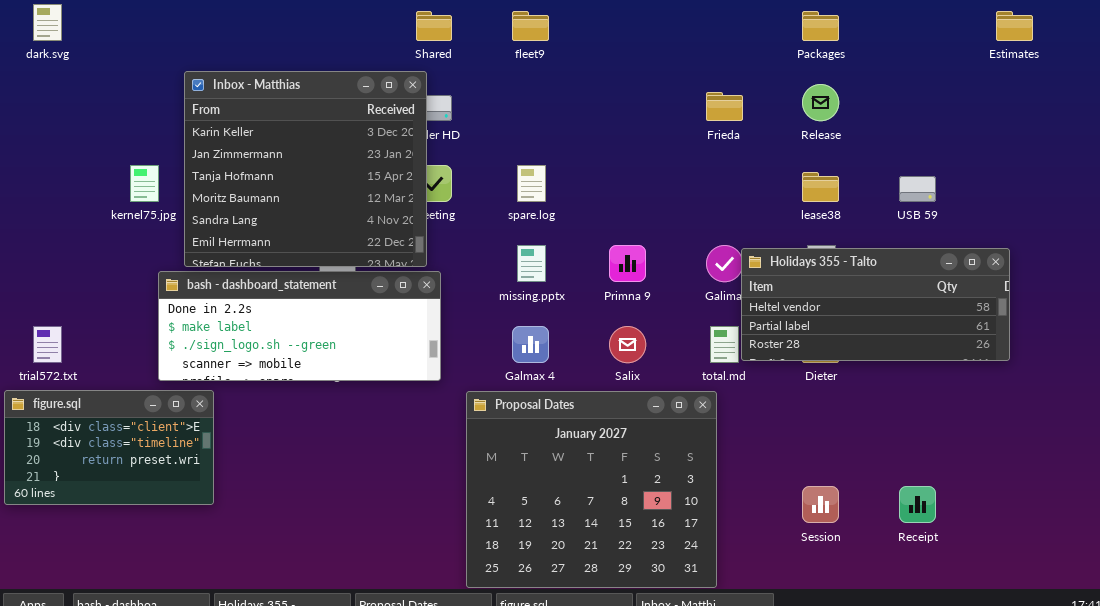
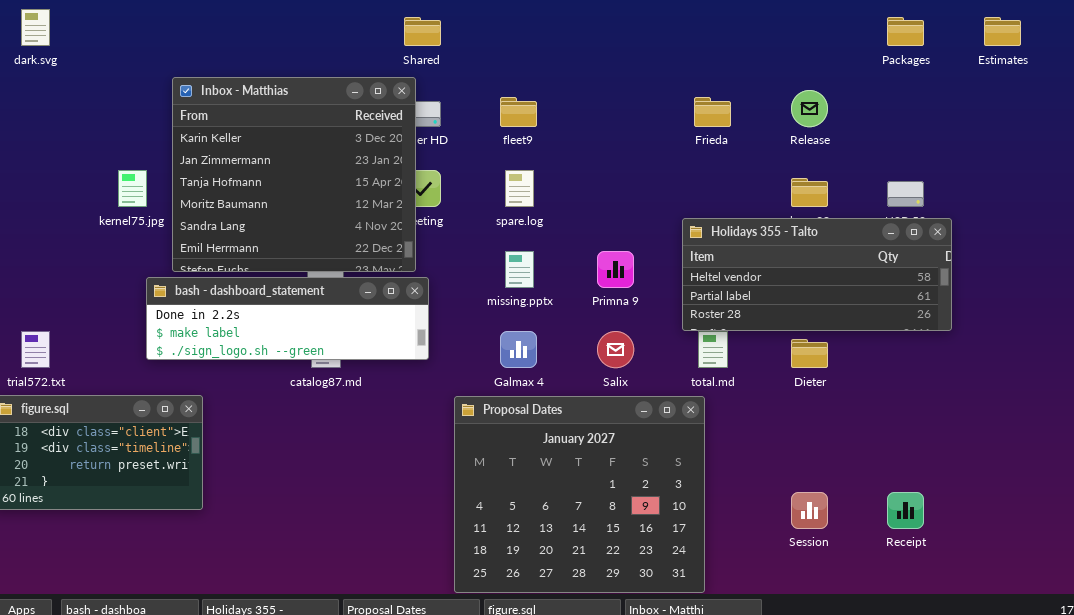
fleet9: [512,11,549,41] -> [500,97,537,127], moved
Packages: [802,11,839,41] -> [887,17,924,46], moved
Holidays 355 - Talto: [741,248,1010,361] -> [682,218,952,331], moved
bash - dashboard_statement: [158,271,441,381] -> [146,277,429,360], resized

